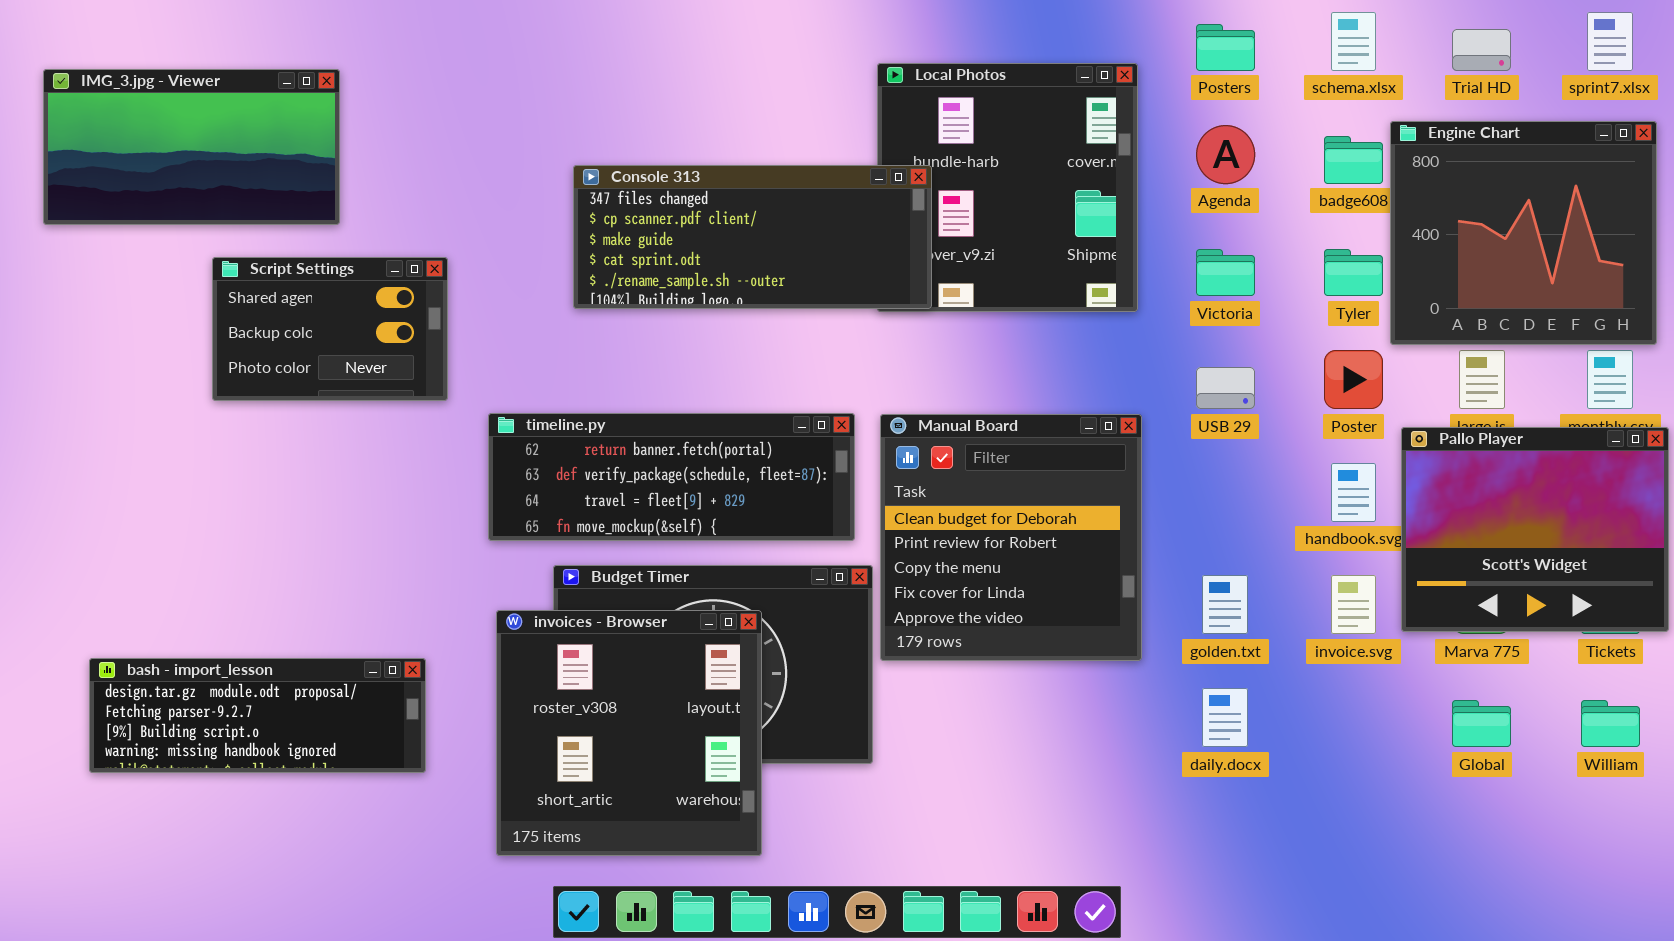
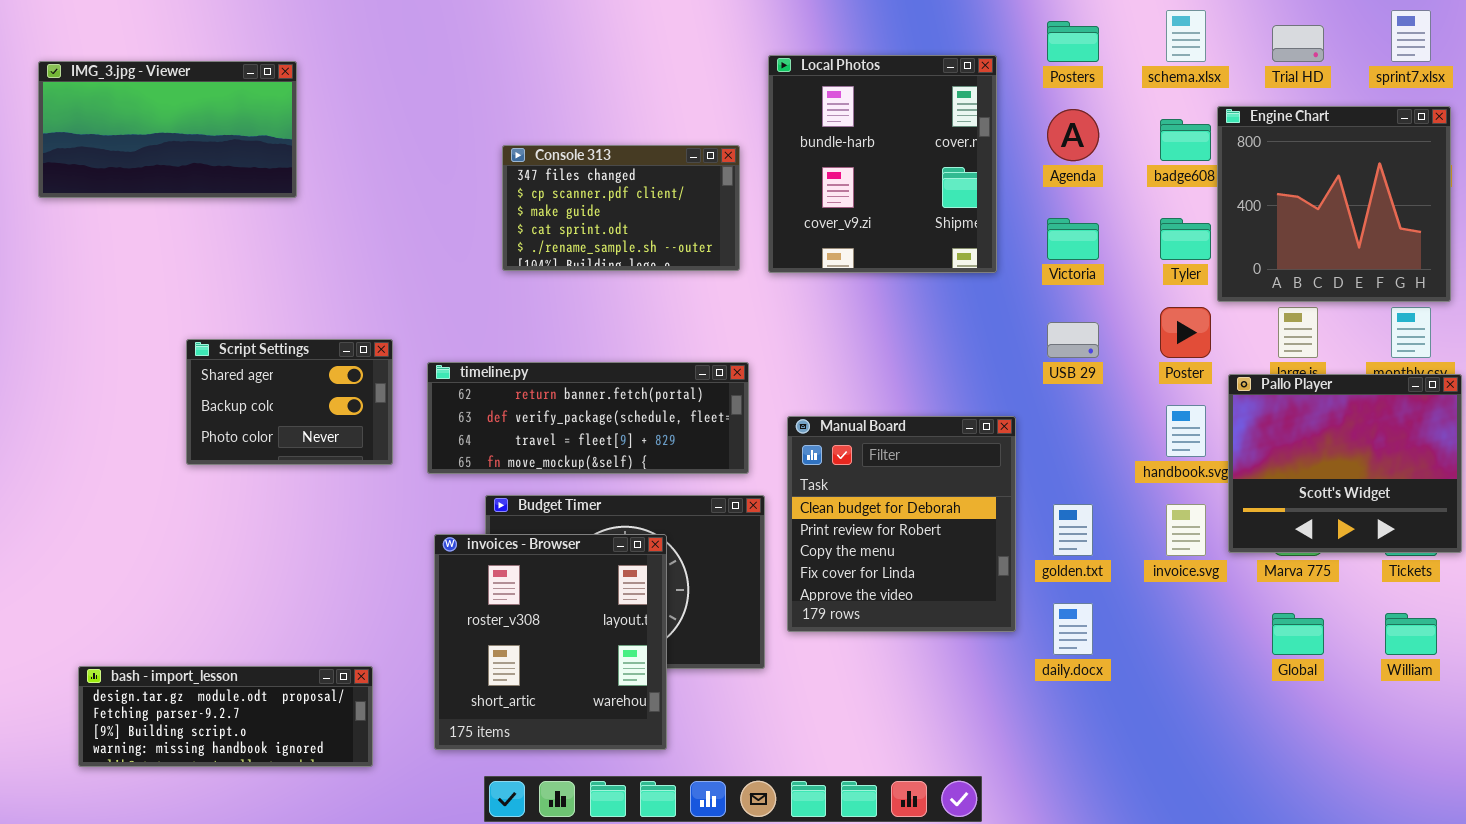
Console 313: [573,165,932,309] -> [502,145,740,271], resized
Script Settings: [212,257,448,401] -> [186,339,393,465], moved
Manual Board: [880,414,1142,661] -> [787,416,1016,632], moved
bash - import_lesson: [89,658,426,773] -> [78,666,373,767], moved

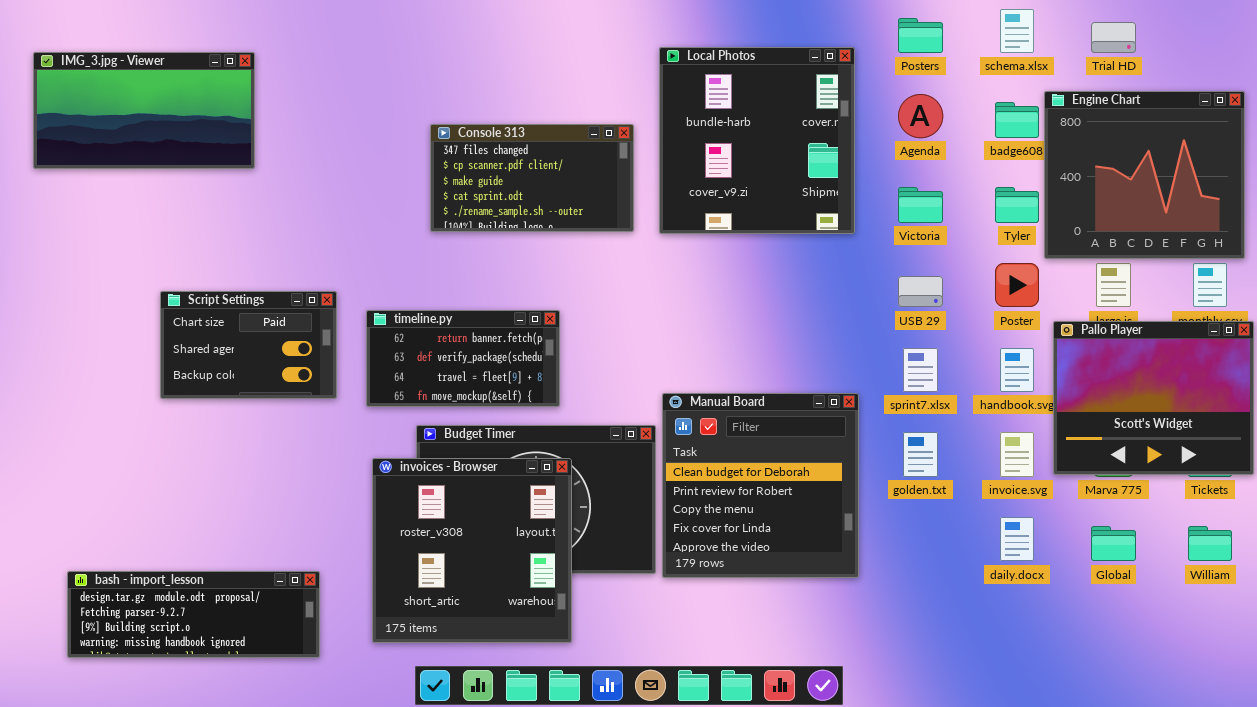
sprint7.xlsx: [1391,10,1431,62] -> [903,348,938,392], moved
Script Settings: [186,339,393,465] -> [160,291,337,399], scrolled up 1 row
timeline.py: [427,362,749,474] -> [366,310,560,407], resized
Manual Board: [787,416,1016,632] -> [662,393,859,578], moved
daily.docx: [1053,603,1093,655] -> [1000,517,1034,561], moved

